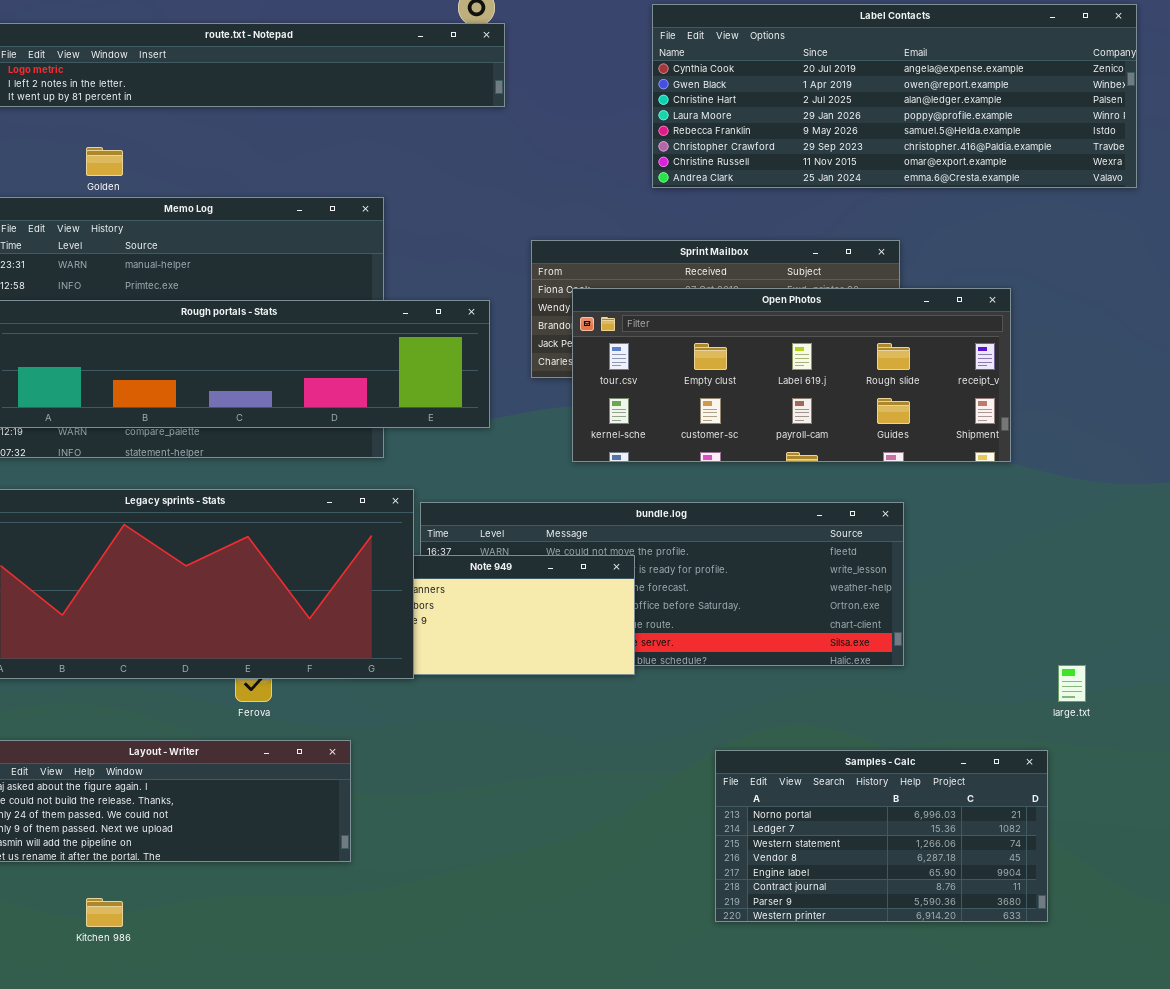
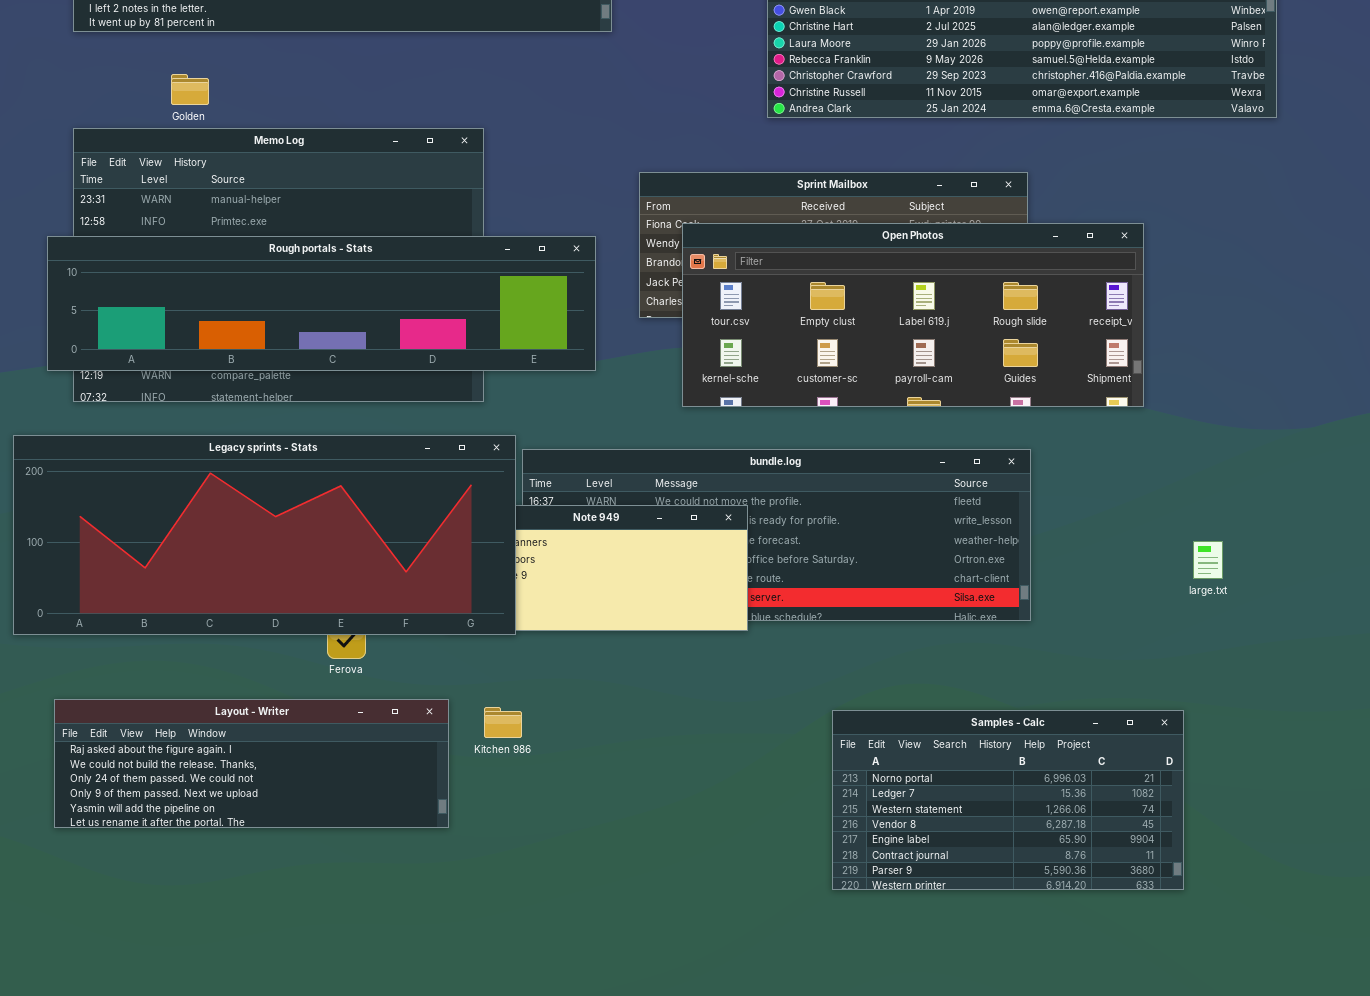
large.txt: [1058,665,1086,702] -> [1193,541,1223,579], moved
Kitchen 986: [86,898,123,927] -> [484,707,522,738], moved

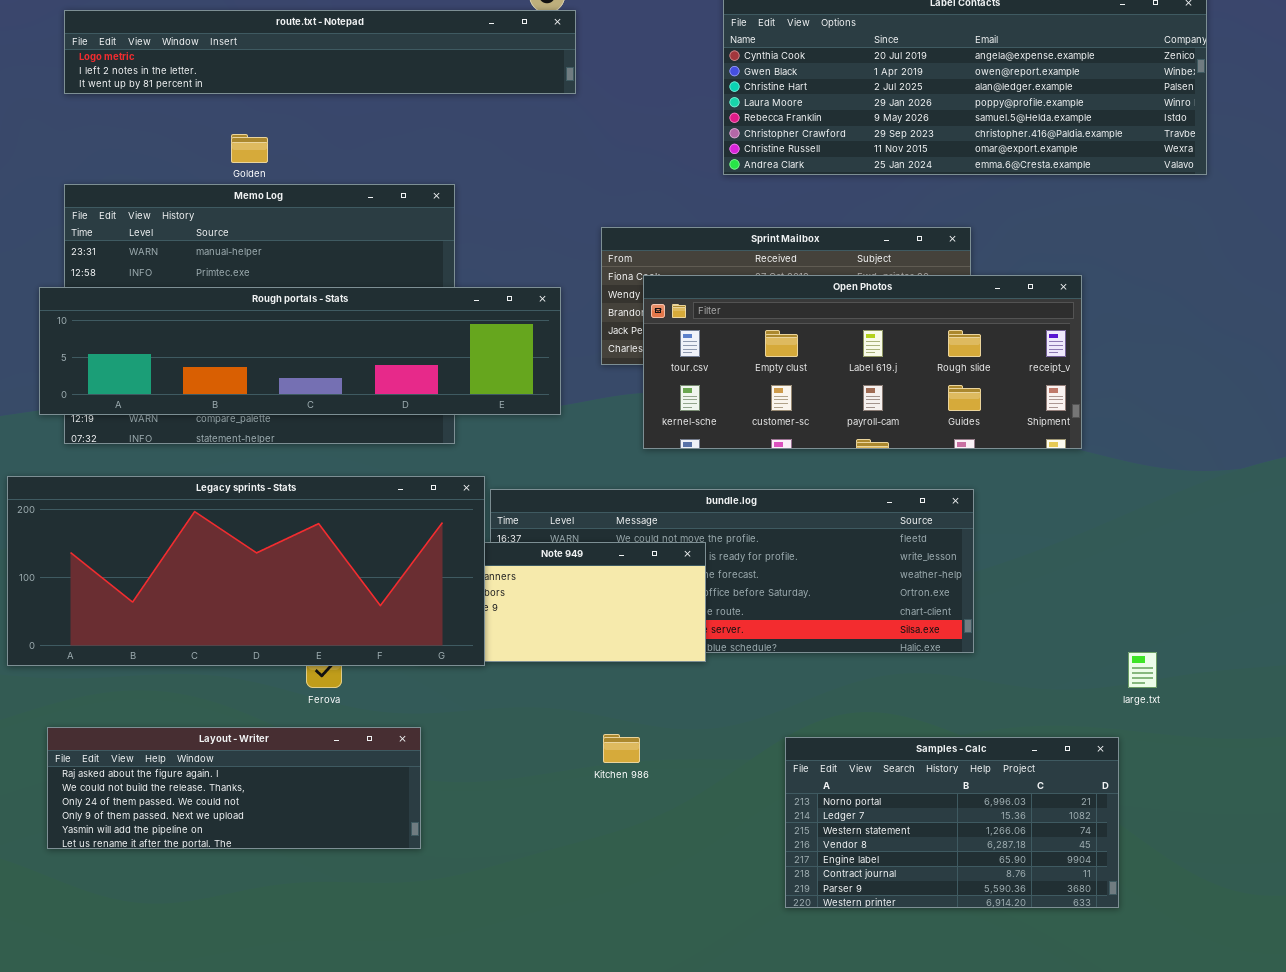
Golden: [171,74,209,105] -> [231,134,268,163], moved
large.txt: [1193,541,1223,579] -> [1128,652,1157,688], moved
Kitchen 986: [484,707,522,738] -> [603,734,640,763], moved

